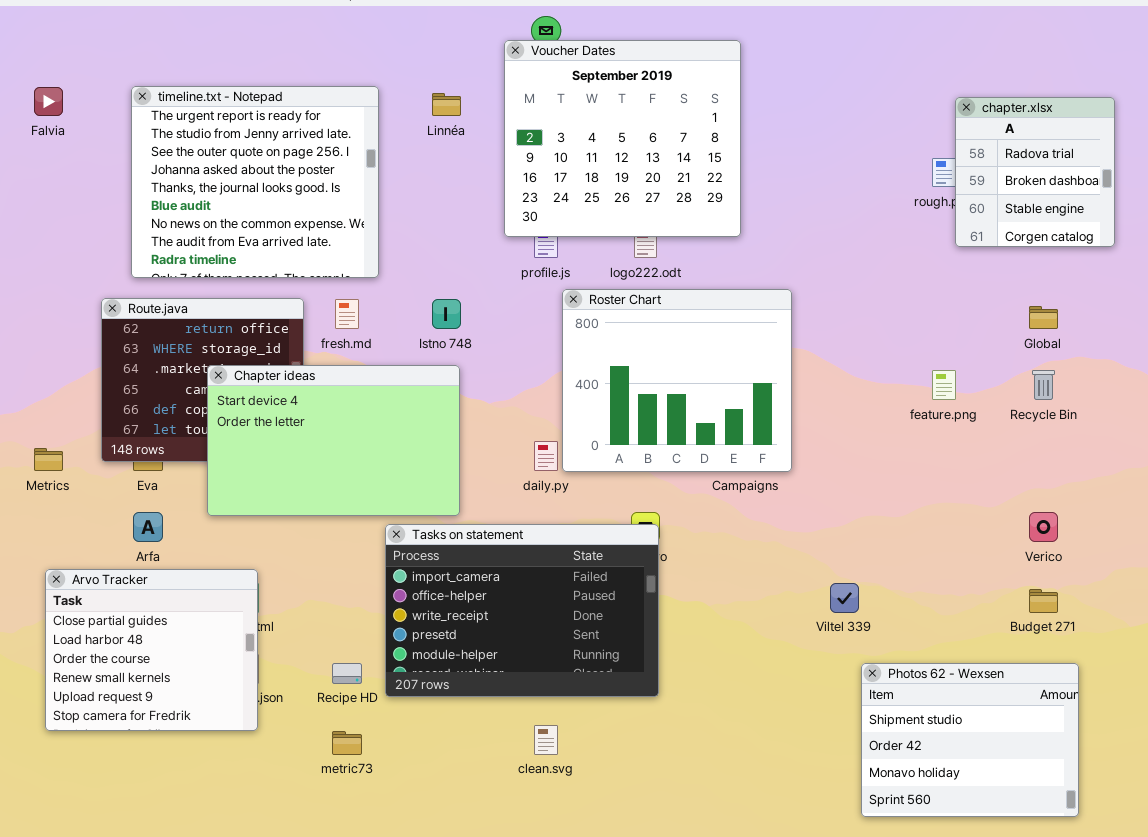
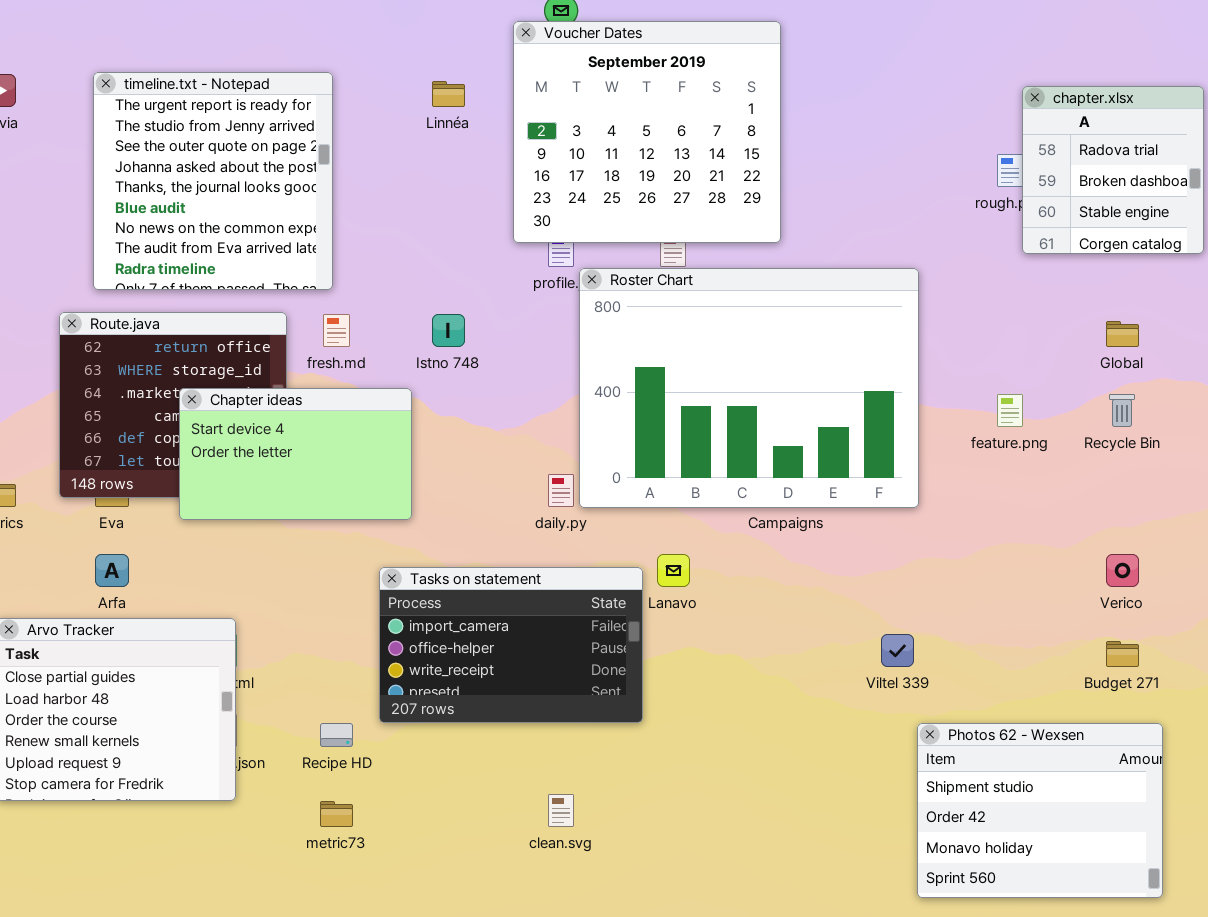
timeline.txt - Notepad: [131,86,379,278] -> [93,72,333,290], resized
Roster Chart: [562,289,792,472] -> [579,268,919,508], resized
Chapter ideas: [207,365,460,516] -> [179,388,412,520], resized
Tasks on statement: [385,524,659,697] -> [379,567,643,723], resized

